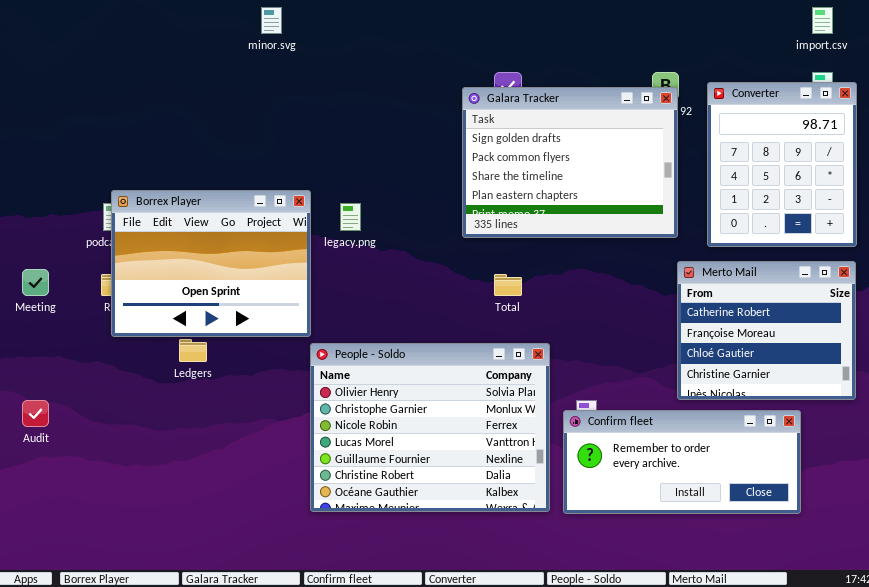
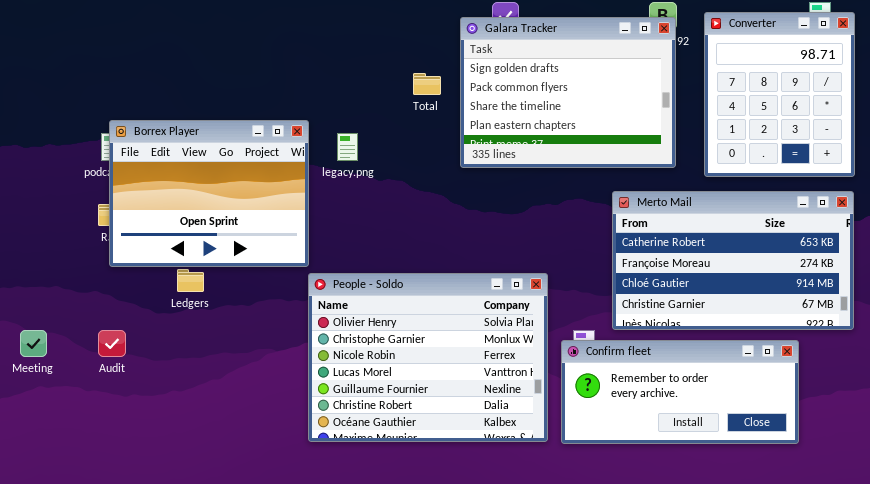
Merto Mail: [677,261,856,400] -> [612,191,854,330], resized
Meeting: [22,269,49,296] -> [20,330,47,357], moved
Total: [494,274,522,296] -> [413,73,441,95], moved
Audit: [22,400,49,427] -> [98,330,126,357], moved

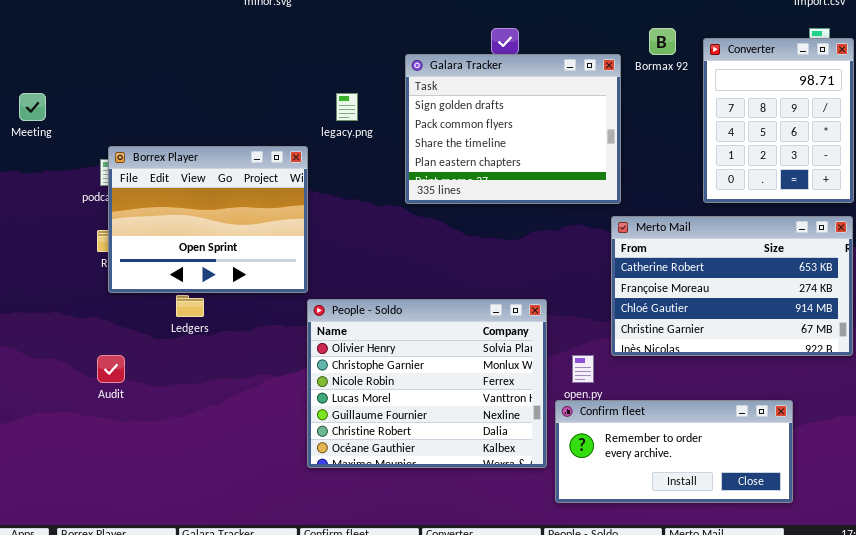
Galara Tracker: [460,17,676,168] -> [405,54,621,204], moved
legacy.png: [337,133,358,161] -> [336,93,358,121], moved
Meeting: [20,330,47,357] -> [19,93,46,121], moved
Confirm fleet: [561,340,799,444] -> [555,400,793,503], moved

